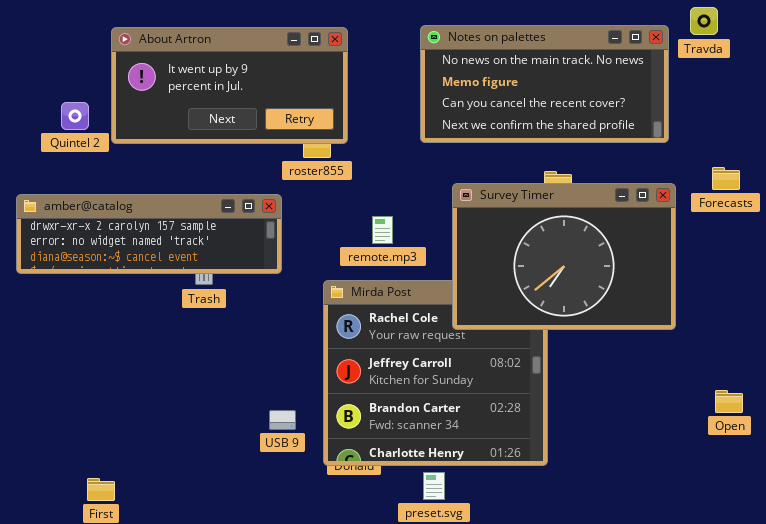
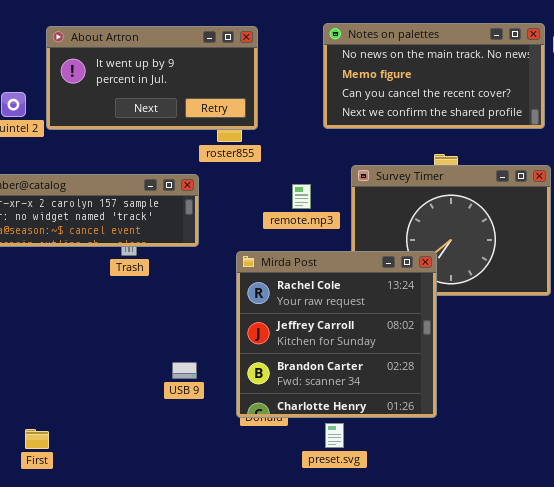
remote.mp3: [372,216,393,244] -> [292,184,311,209], moved
Mirda Post: [323,280,548,466] -> [236,251,437,418], raised
USB 9: [269,410,296,430] -> [172,362,197,379], moved

